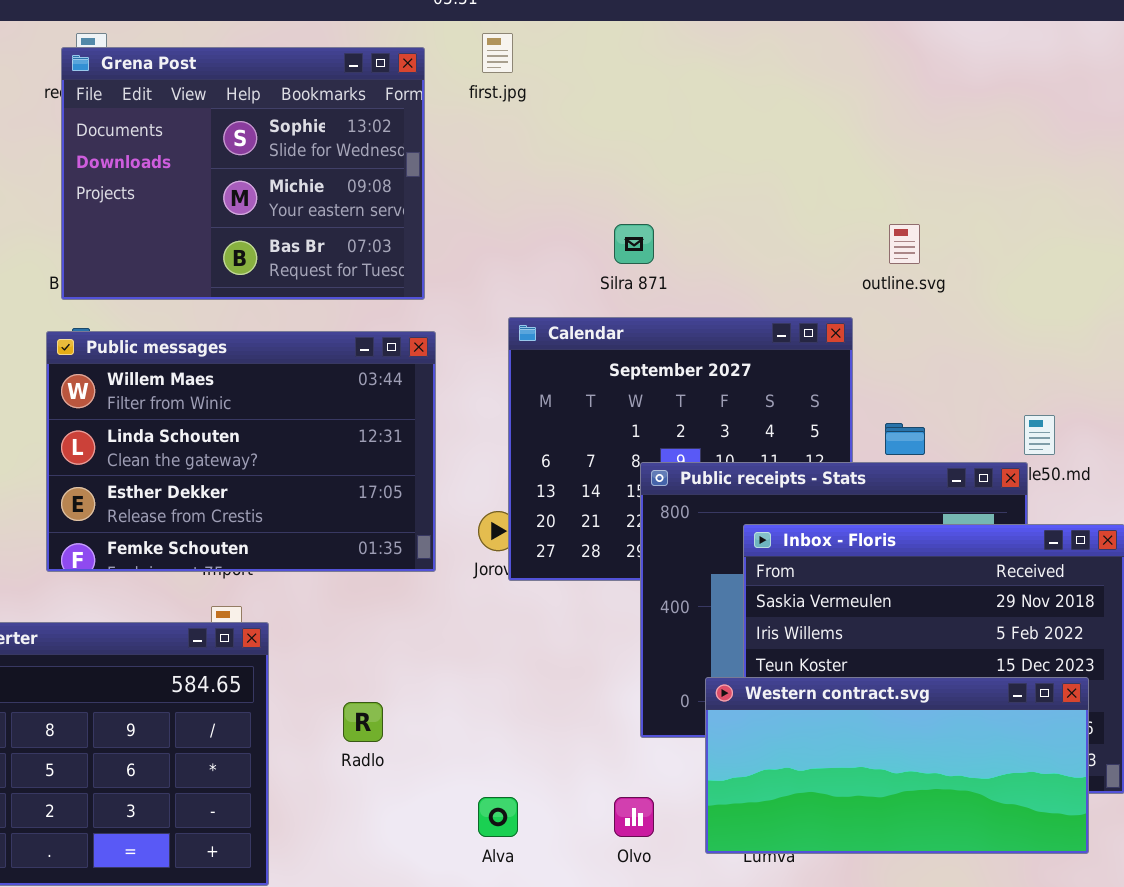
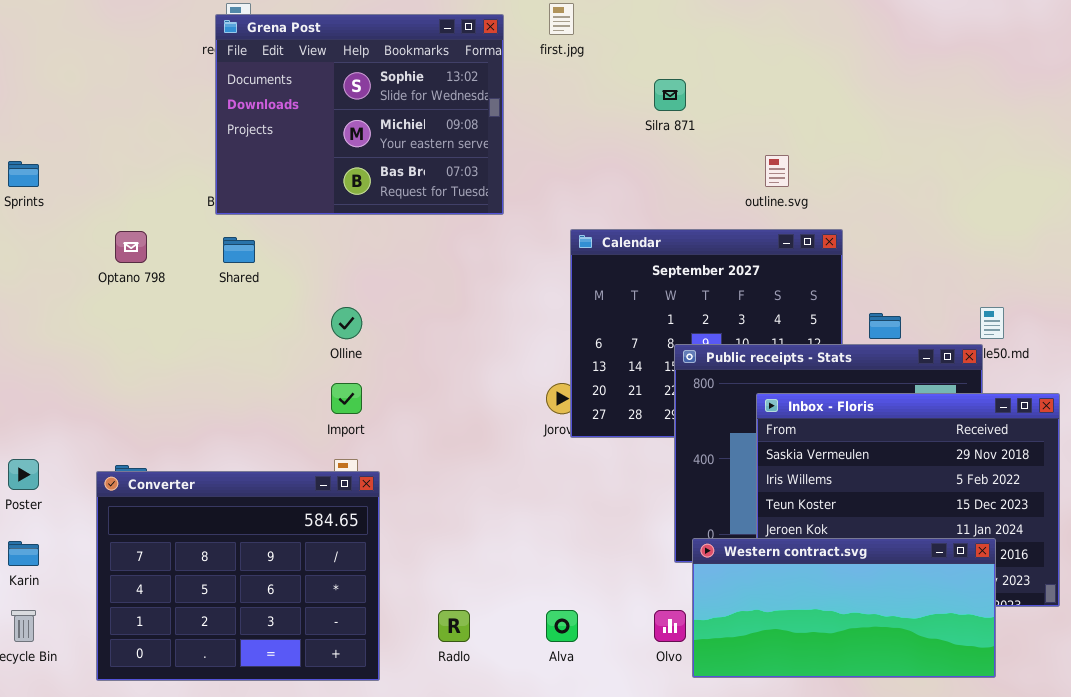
Silra 871: [614,224,654,264] -> [654,79,686,111], moved
outline.svg: [889,224,920,264] -> [765,155,789,187], moved
Public messages: [46,331,436,572] -> none, closed
Western contract.svg: [705,677,1089,854] -> [692,538,996,678], moved
Radlo: [343,702,383,742] -> [438,610,470,642], moved

